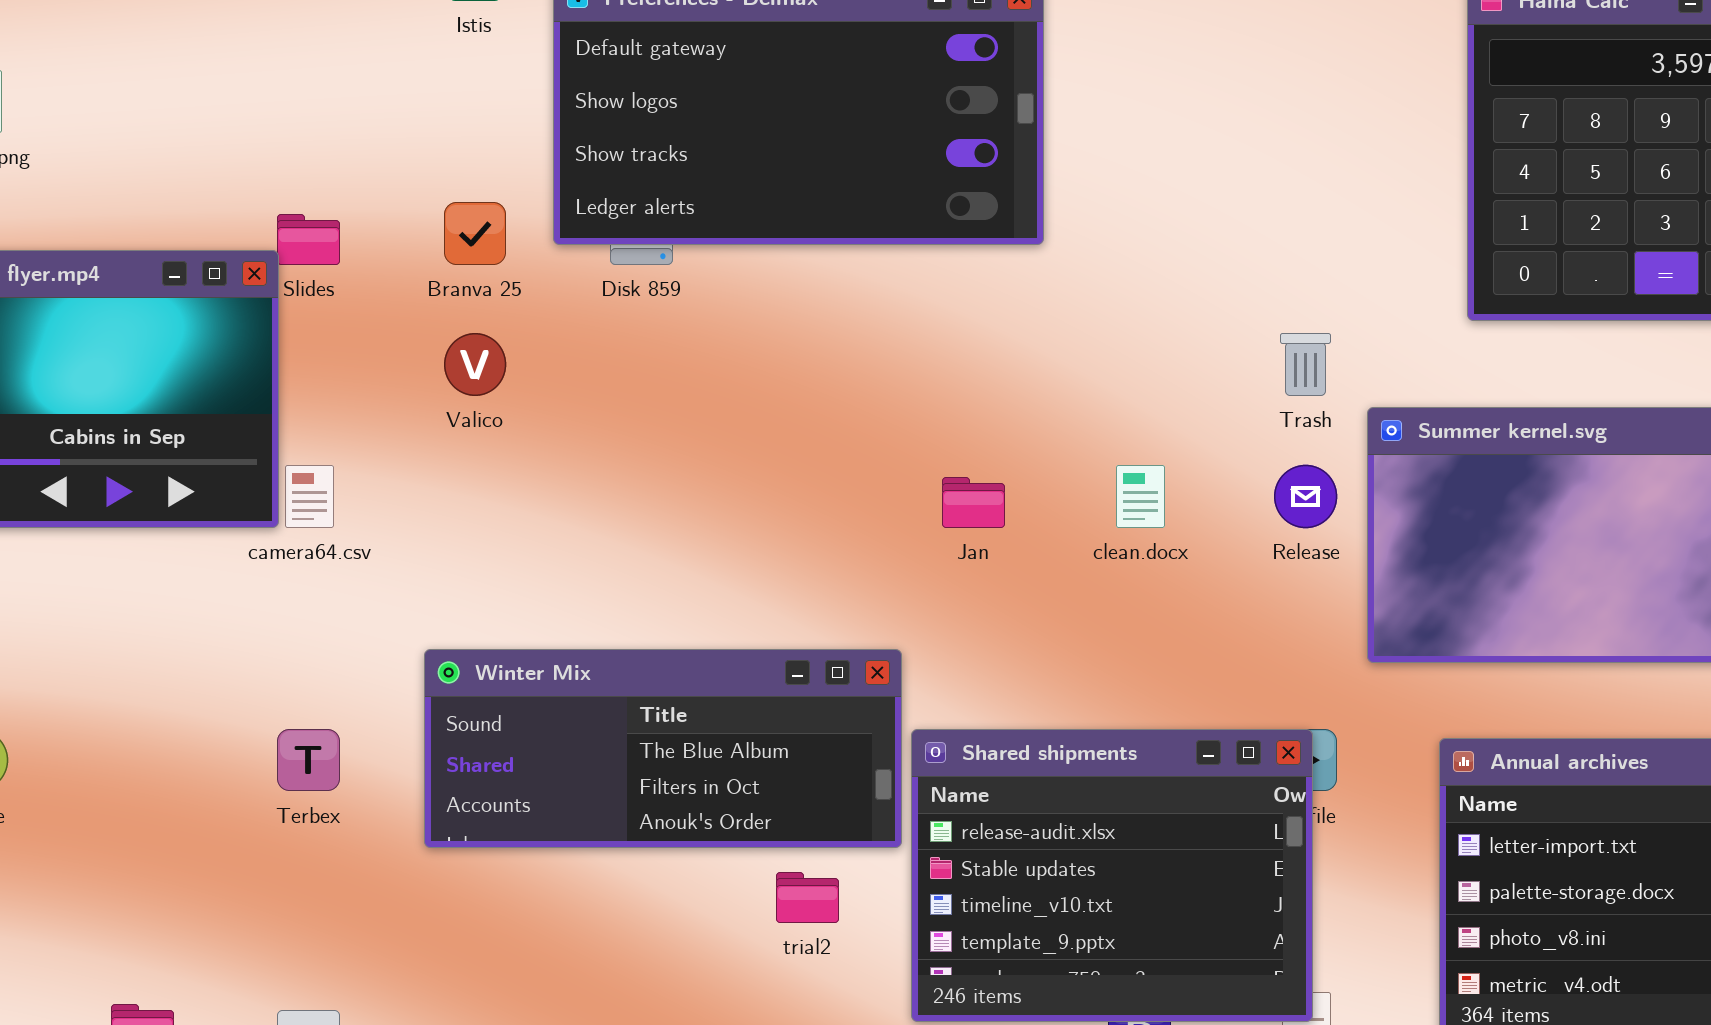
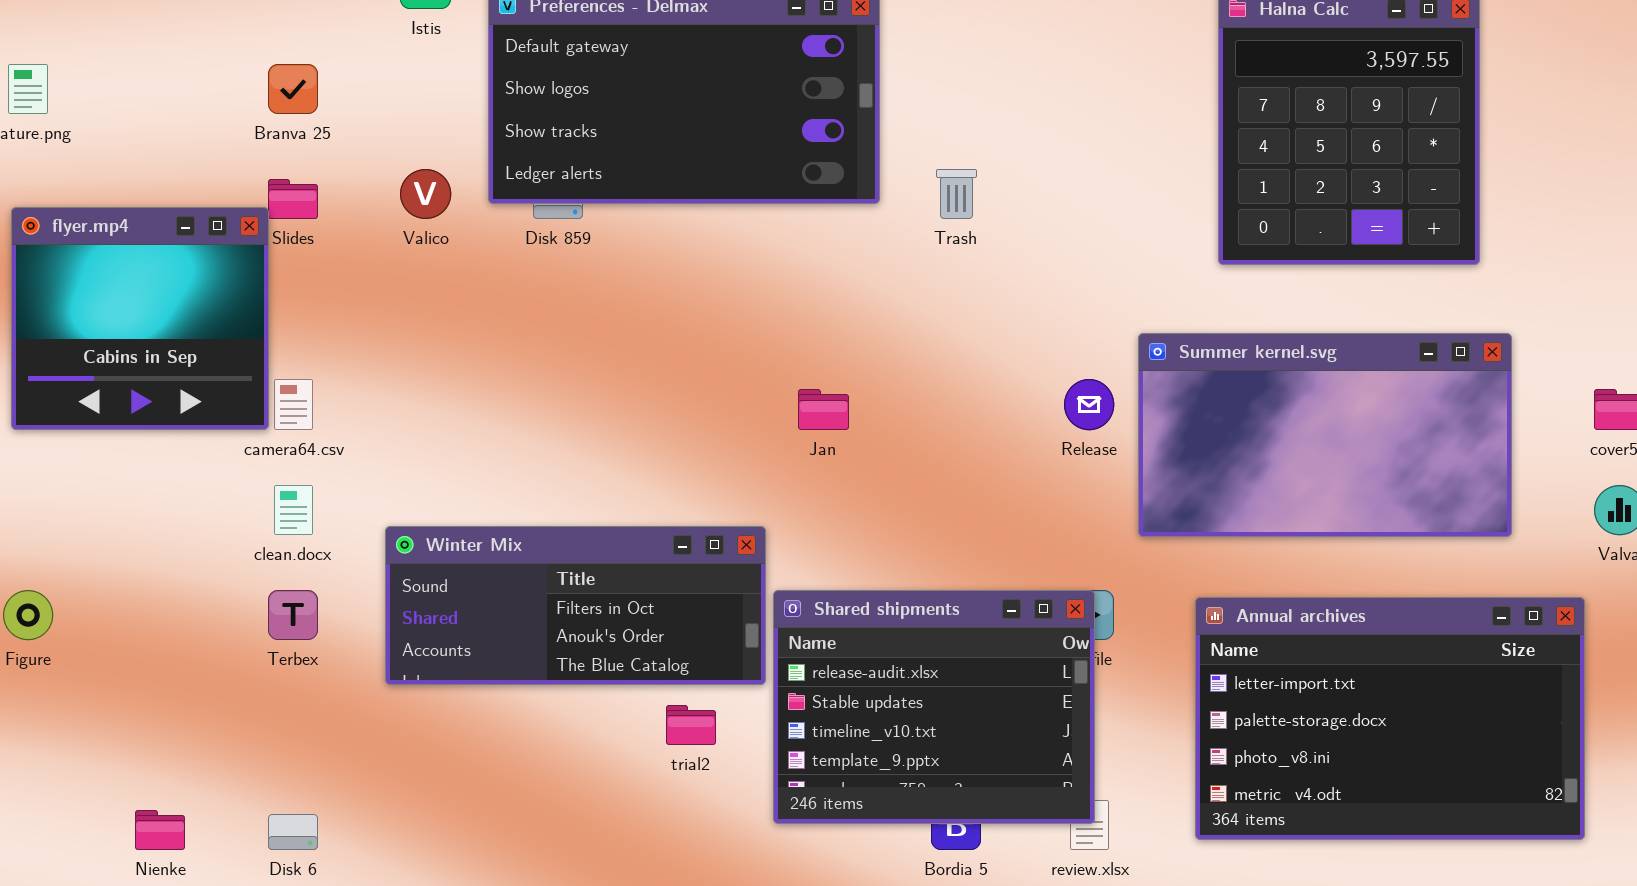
Branva 25: [444,202,506,265] -> [268,64,318,114], moved
Valico: [444,333,506,396] -> [400,169,451,219], moved
Trash: [1280,333,1331,396] -> [936,169,977,219], moved
clean.docx: [1116,465,1165,528] -> [274,485,313,535], moved
Winter Mix: [424,649,902,848] -> [385,526,766,685], scrolled down 1 row

